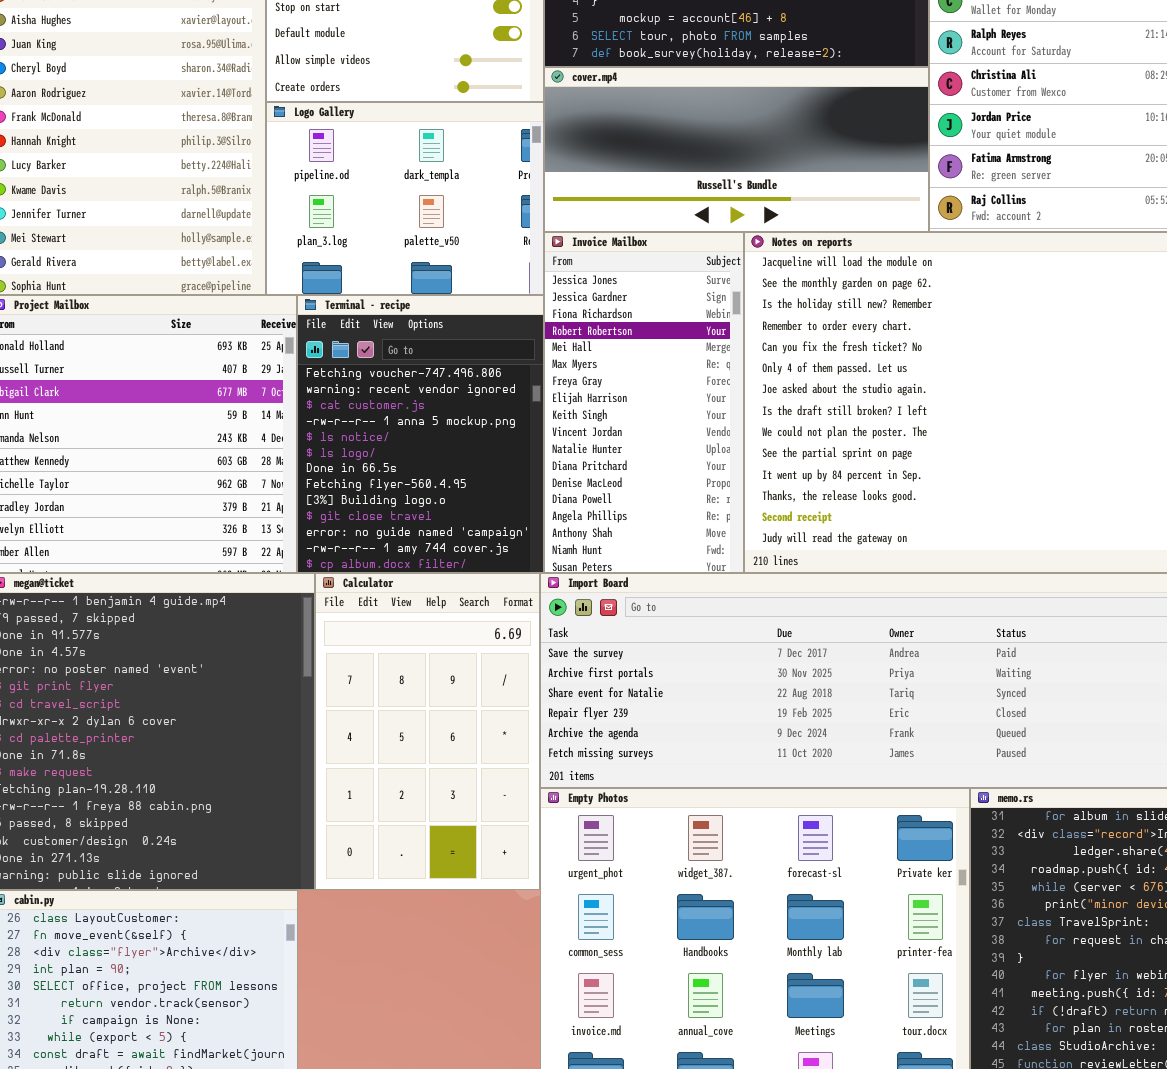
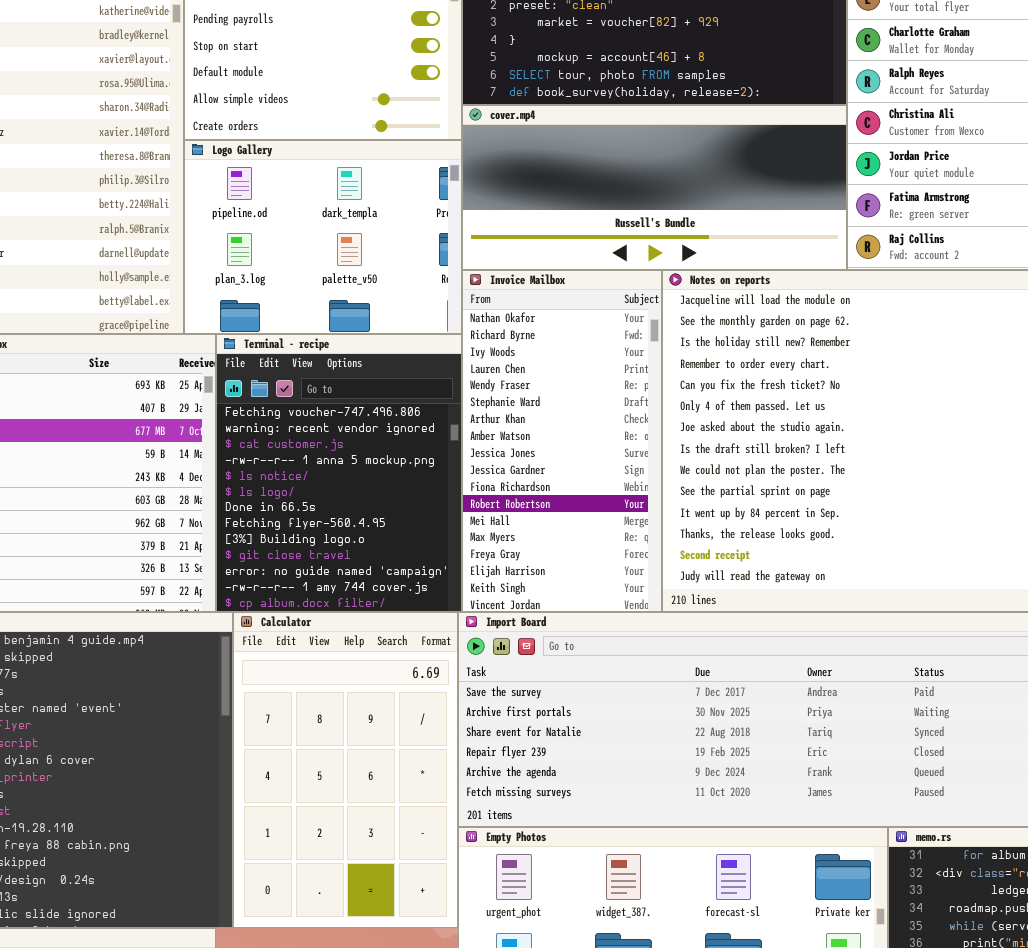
Invoice Mailbox: [544,232,744,573] -> [462,270,662,612], scrolled up 8 rows

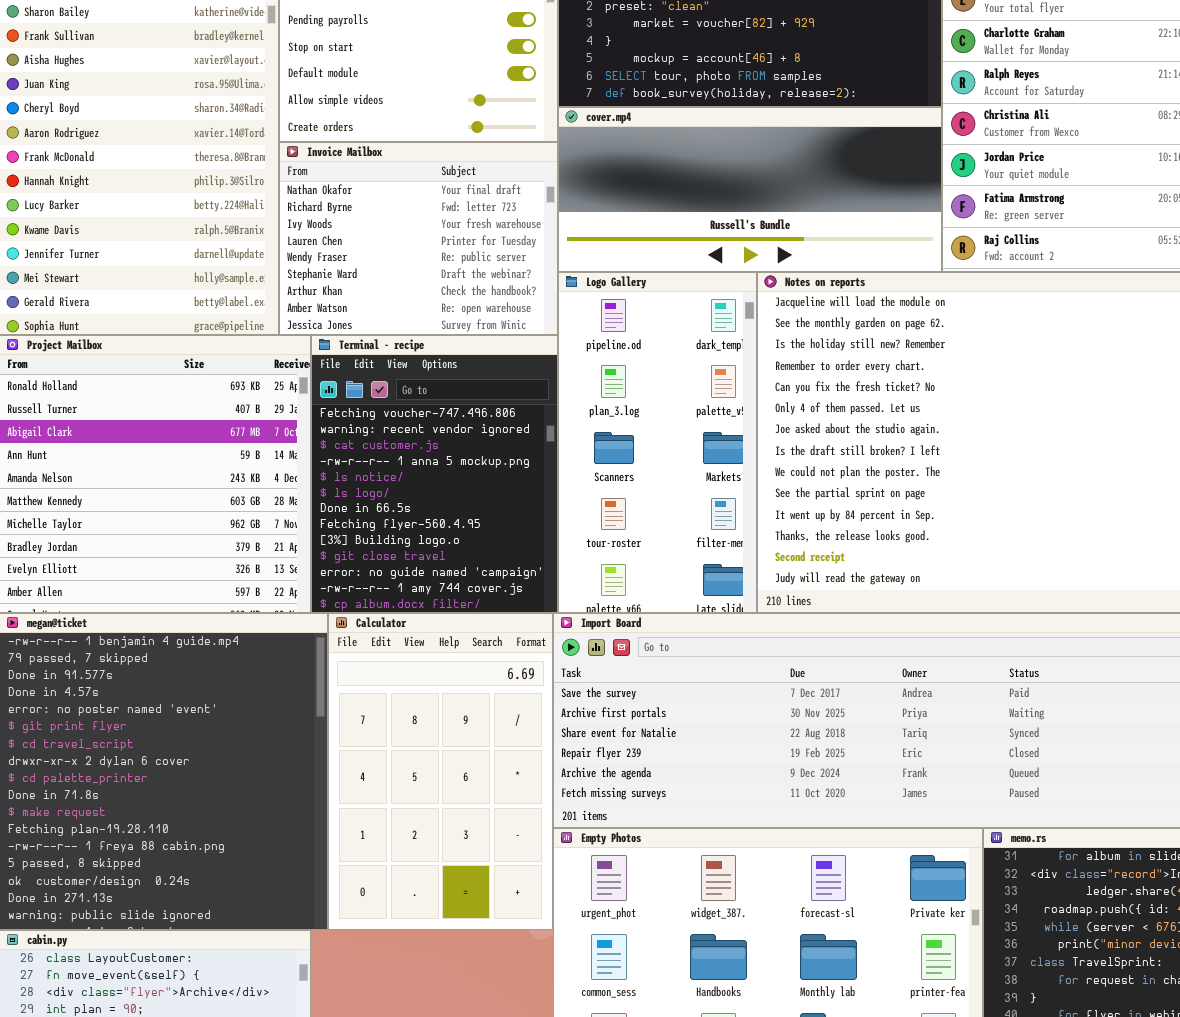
Logo Gallery: [184,140,462,334] -> [558,272,757,613], moved, resized
Invoice Mailbox: [462,270,662,612] -> [279,142,558,335], moved, resized

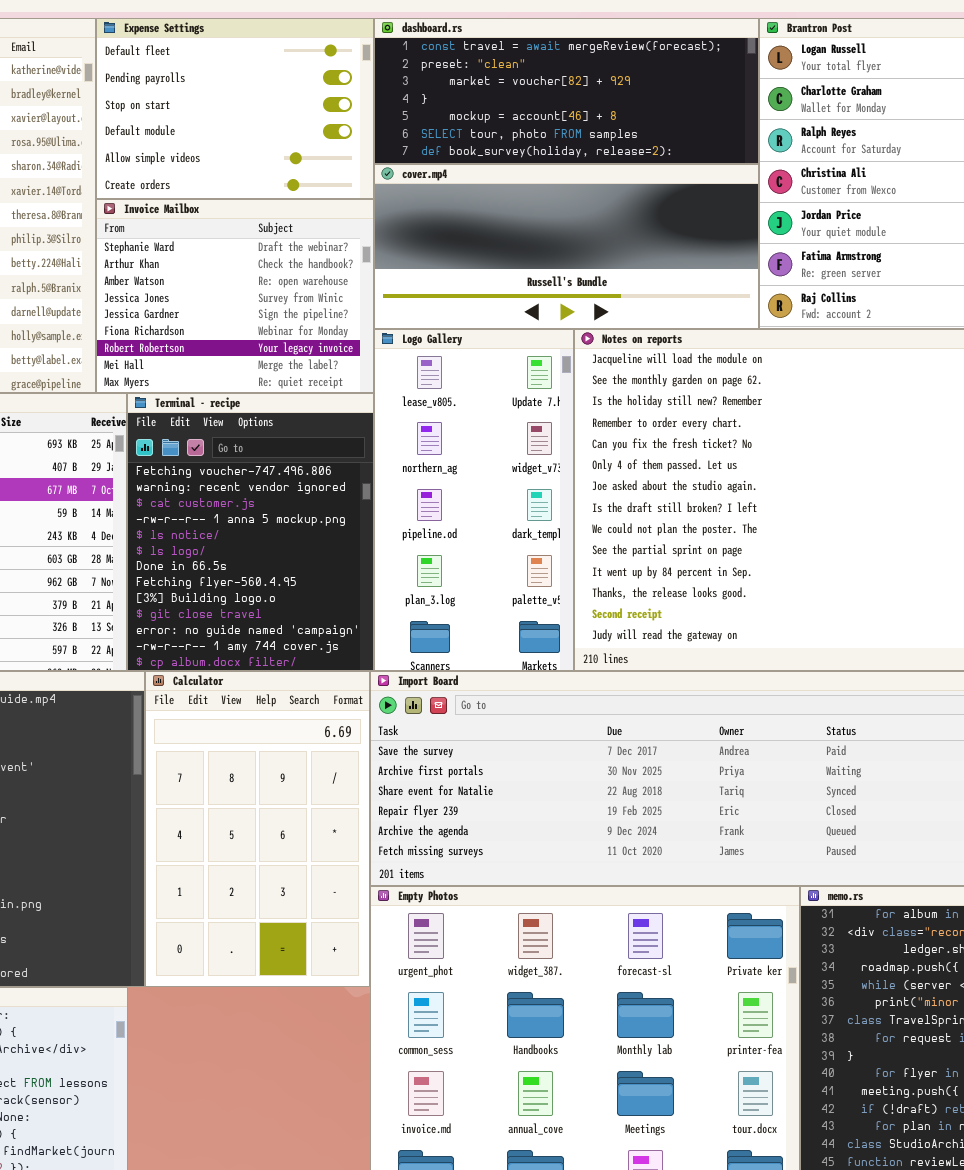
Invoice Mailbox: [279,142,558,335] -> [96,199,374,393], scrolled down 5 rows
Logo Gallery: [558,272,757,613] -> [374,329,574,671], scrolled up 2 rows

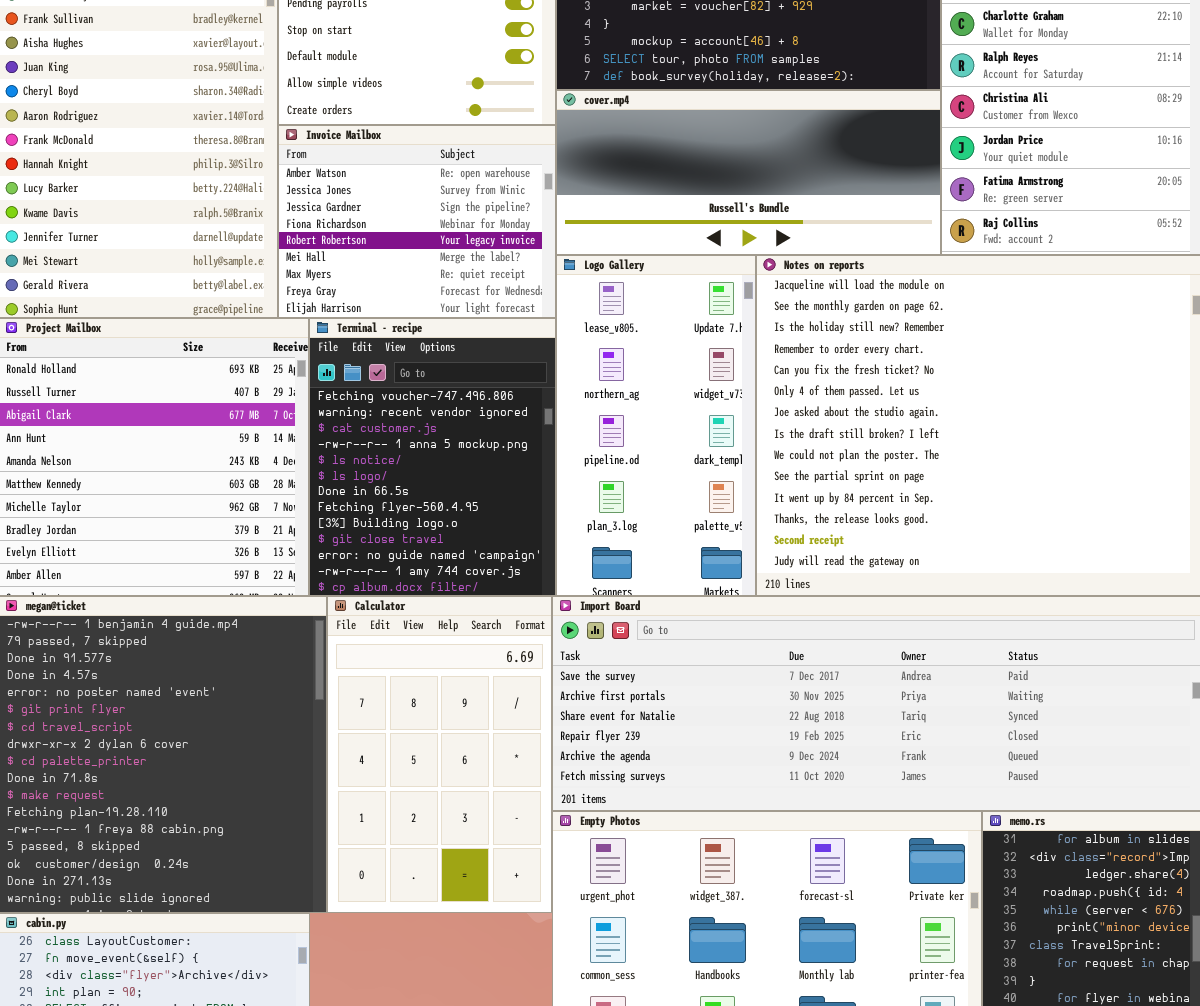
Invoice Mailbox: [96,199,374,393] -> [278,125,556,318], scrolled down 2 rows

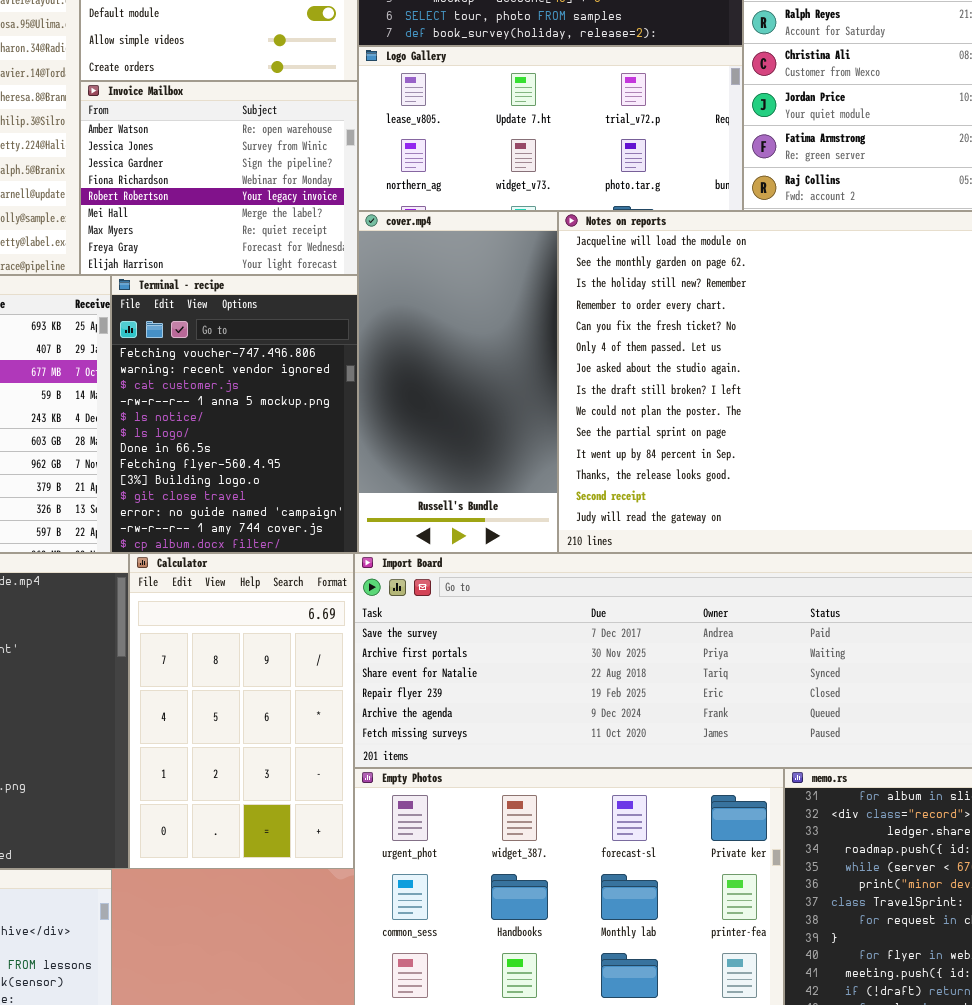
cover.mp4: [556,90,941,255] -> [358,211,558,553], moved, resized
Logo Gallery: [556,255,756,596] -> [358,46,743,211], moved, resized

